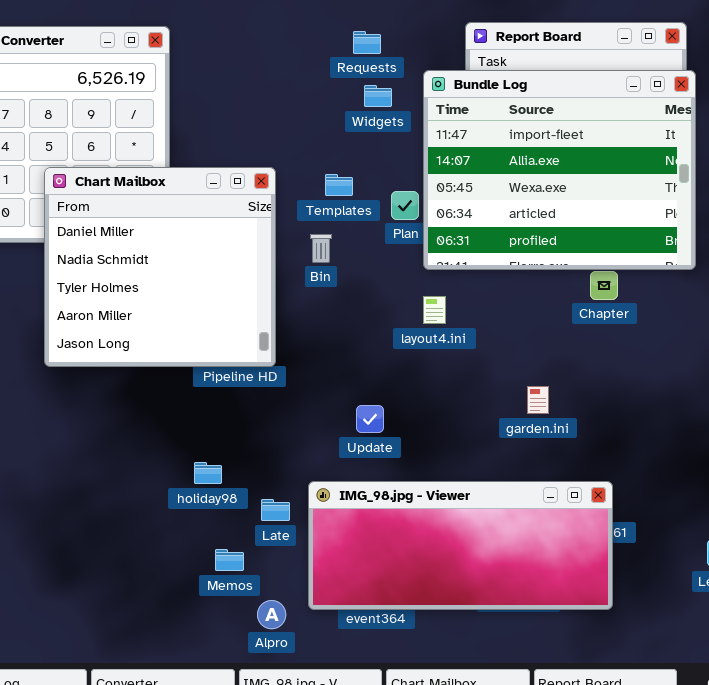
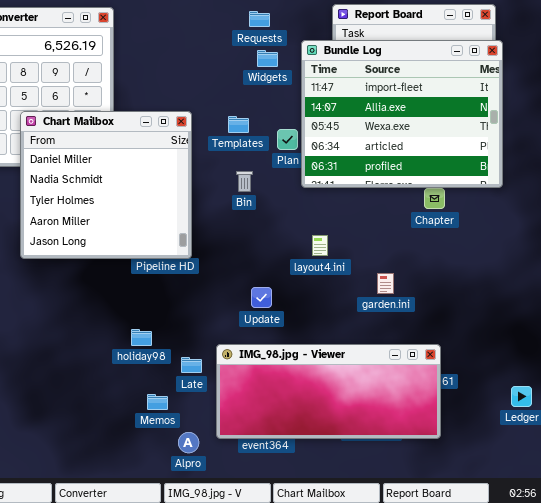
Bin: [310,234,332,263] -> [236,171,253,192], moved
layout4.ini: [423,296,446,324] -> [312,235,328,256], moved

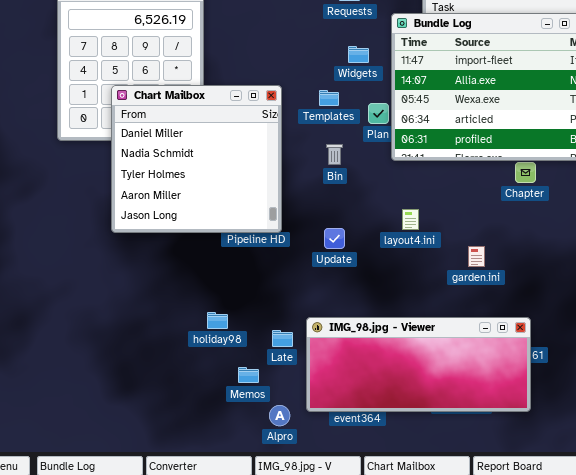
Widgets: [257,50,278,67] -> [348,46,369,63], moved
Update: [251,287,272,308] -> [324,228,345,249], moved
holiday98: [131,329,152,346] -> [207,312,228,329], moved

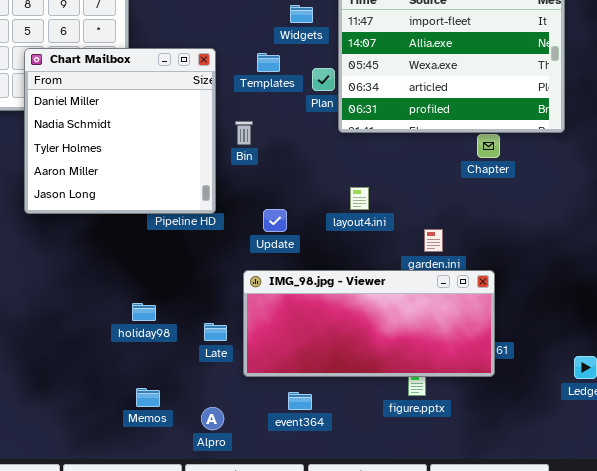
Bin: [326,144,343,165] -> [235,121,253,145], moved
IMG_98.jpg - Viewer: [306,317,531,412] -> [243,270,495,377], moved
Memos: [238,367,259,383] -> [136,388,160,407], moved

